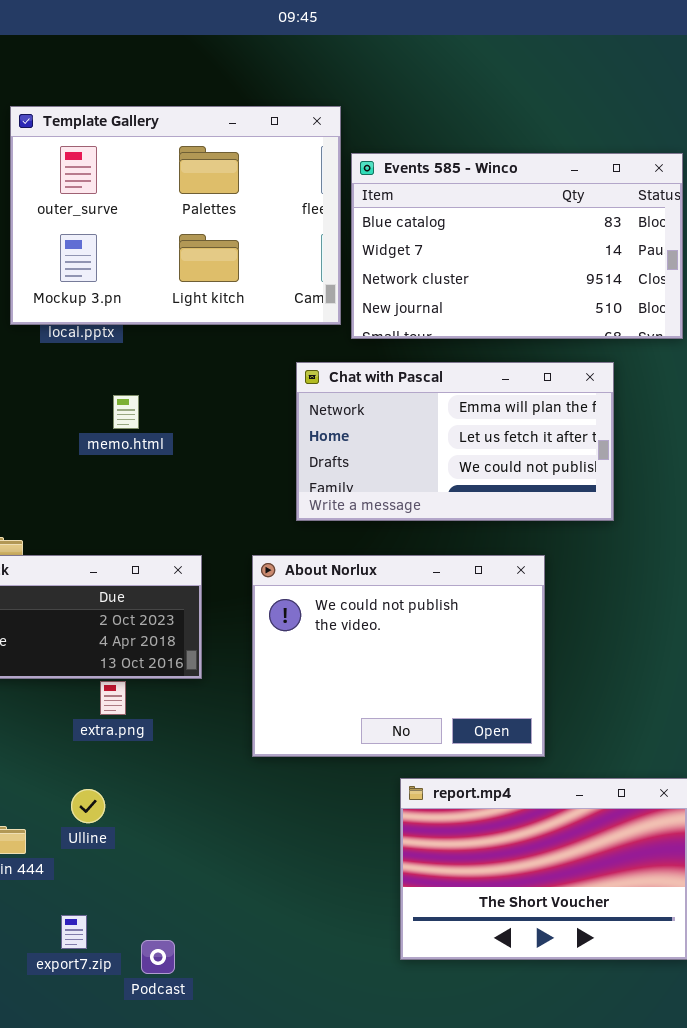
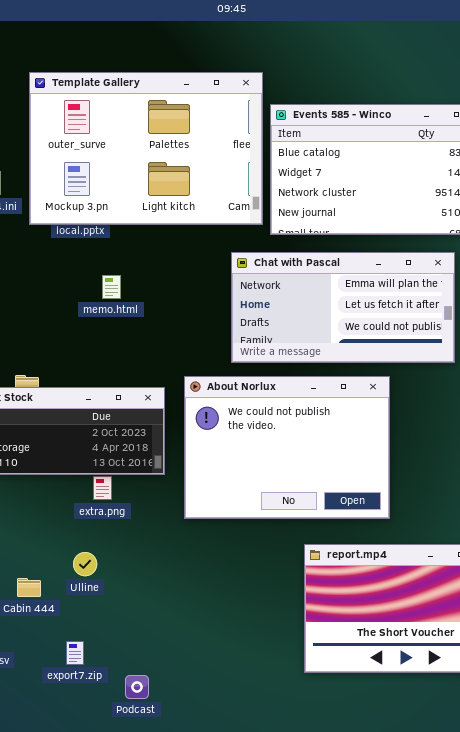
About Norlux: [252,555,545,757] -> [184,376,390,519], moved
Podcast: [141,940,175,974] -> [125,675,149,699], moved

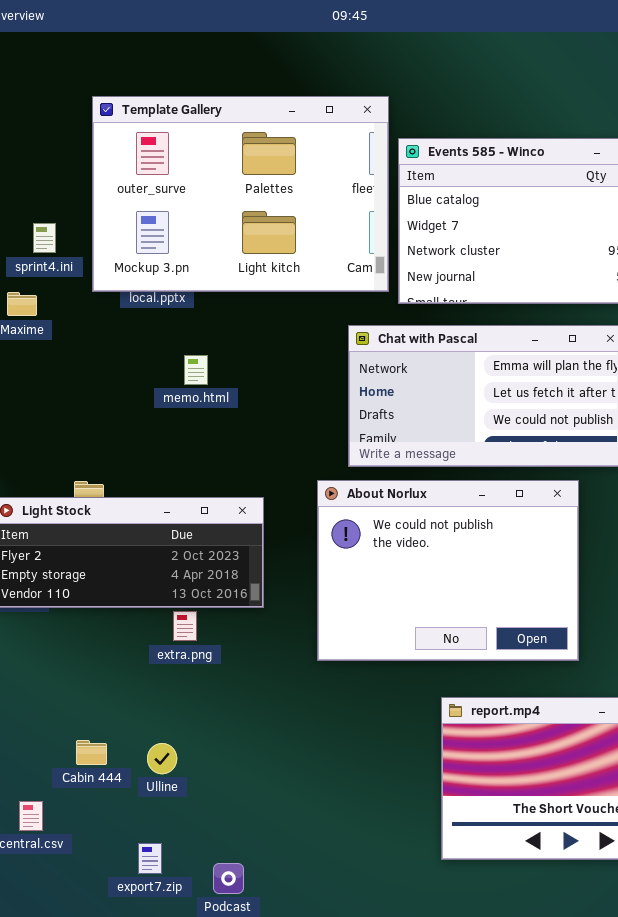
About Norlux: [184,376,390,519] -> [317,480,579,661], moved
Ulline: [73,552,97,576] -> [147,743,177,774], moved
export7.zip: [66,641,84,665] -> [138,843,162,874], moved

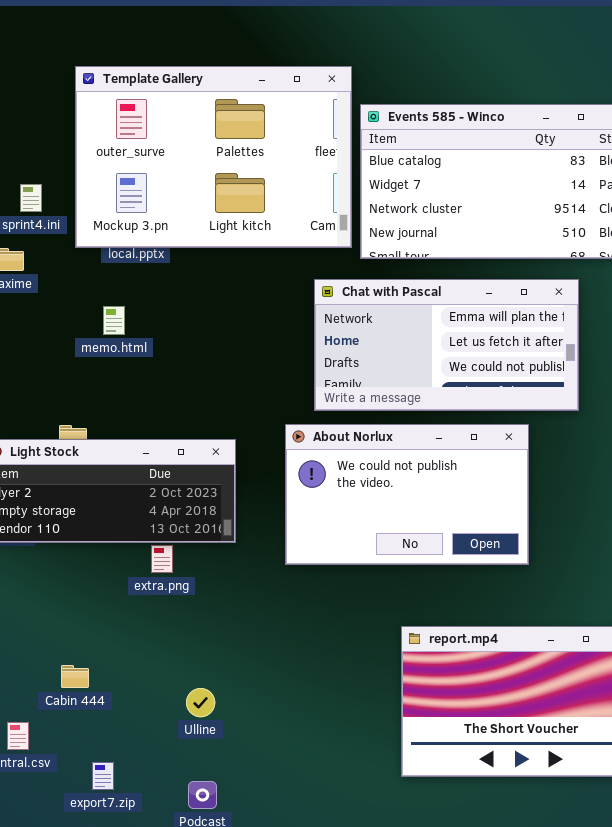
memo.html: [184,355,208,385] -> [103,306,125,335], moved
About Norlux: [317,480,579,661] -> [285,424,529,565], resized
Ulline: [147,743,177,774] -> [186,688,215,717], moved
export7.zip: [138,843,162,874] -> [92,762,114,790], moved

